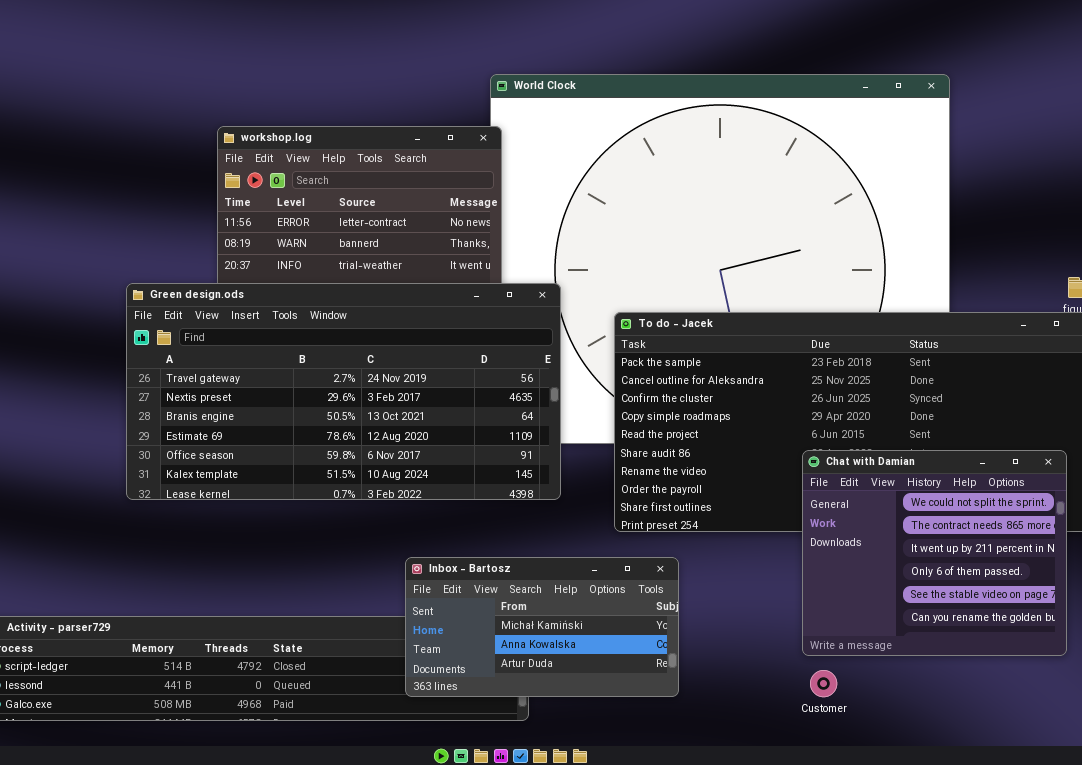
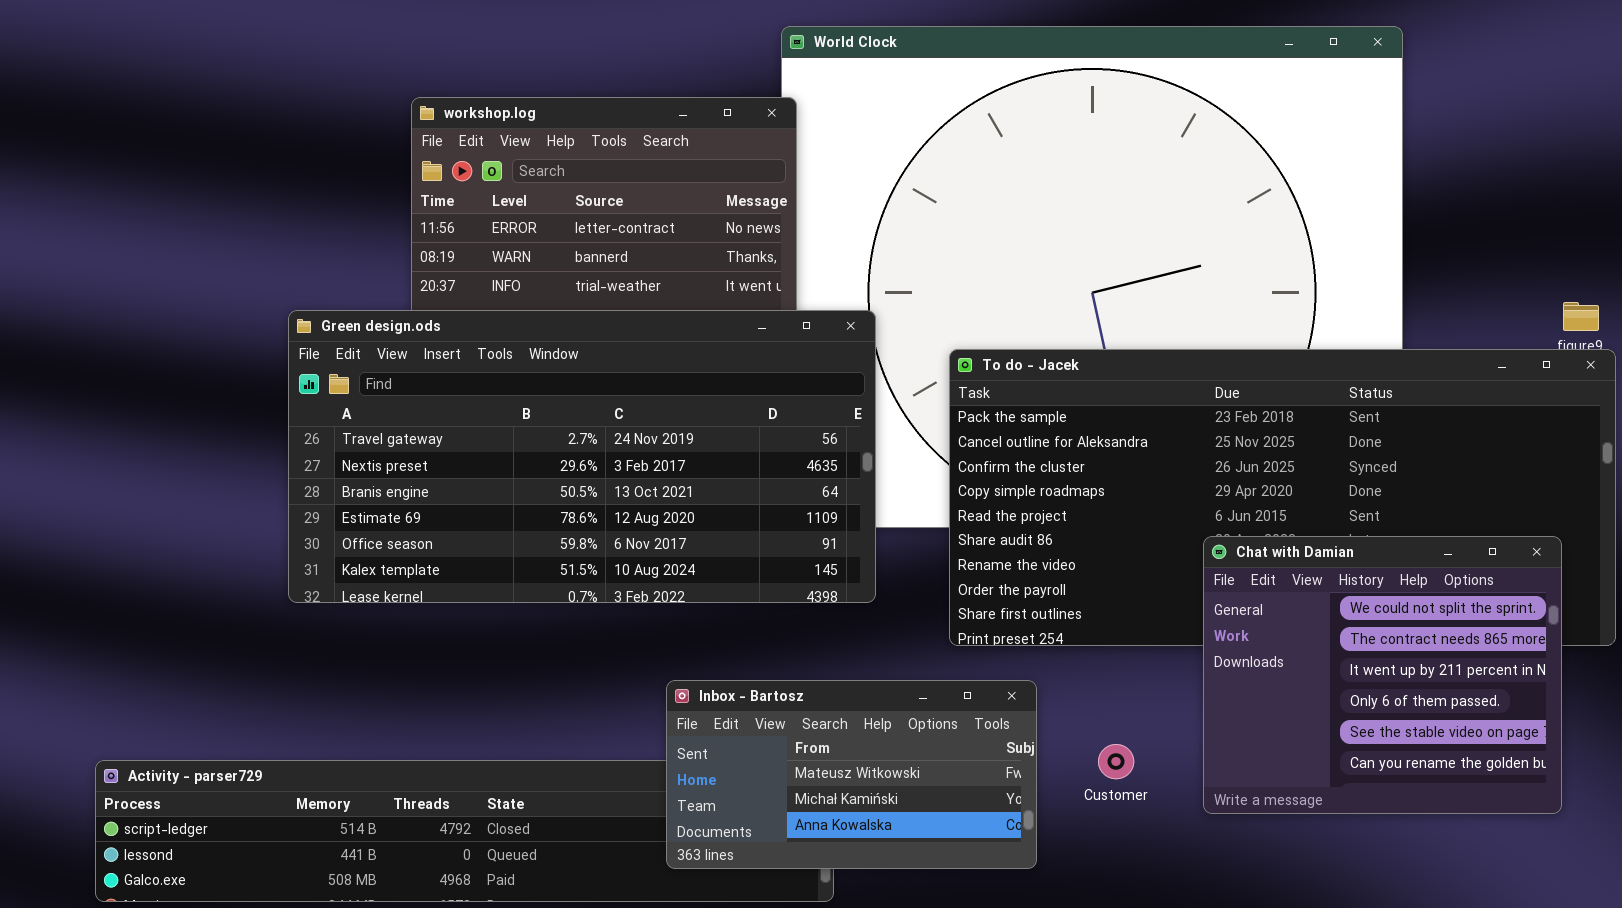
Inbox - Bartosz: [405,557,679,697] -> [666,680,1037,869], scrolled up 1 row
Customer: [810,670,837,697] -> [1098,744,1134,779], moved

